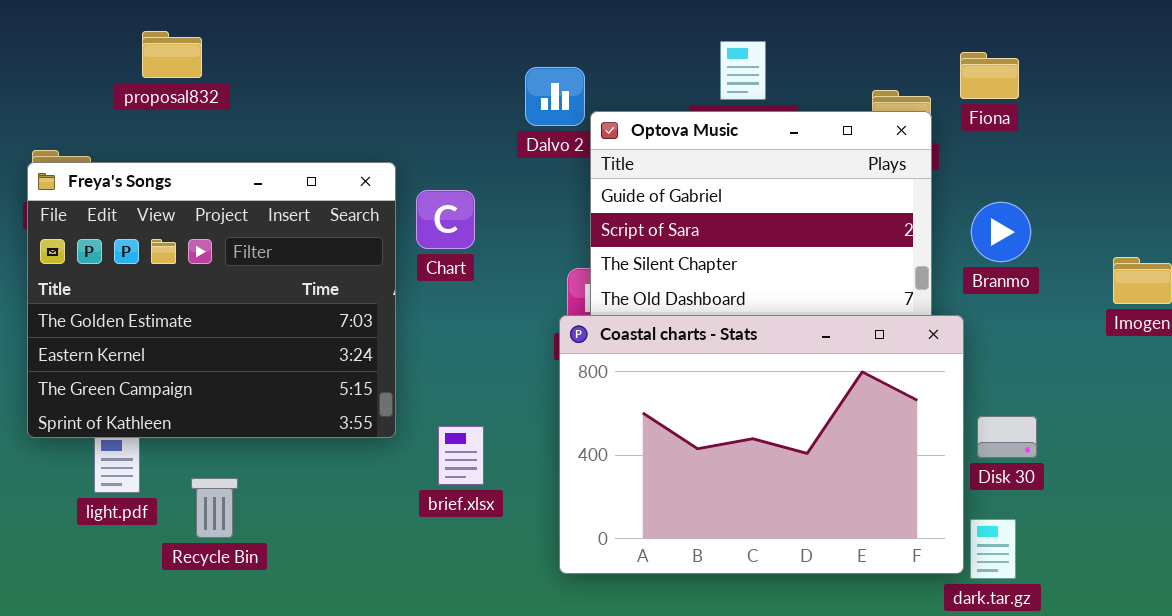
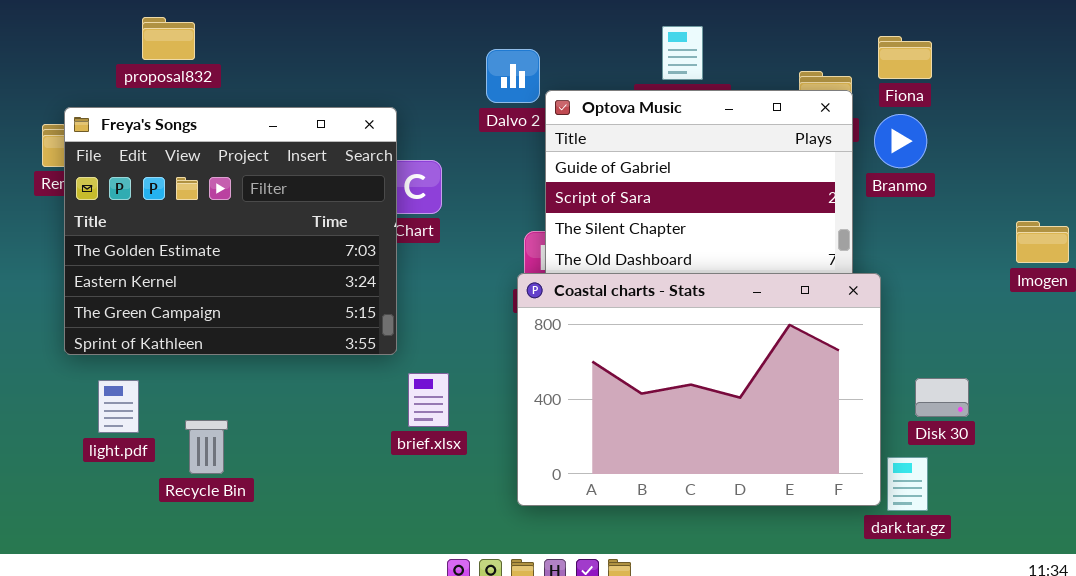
Freya's Songs: [27,162,396,438] -> [64,107,397,355], moved
Branmo: [971,202,1031,262] -> [874,114,927,168], moved
Disk 30: [977,416,1037,458] -> [915,378,969,417], moved

